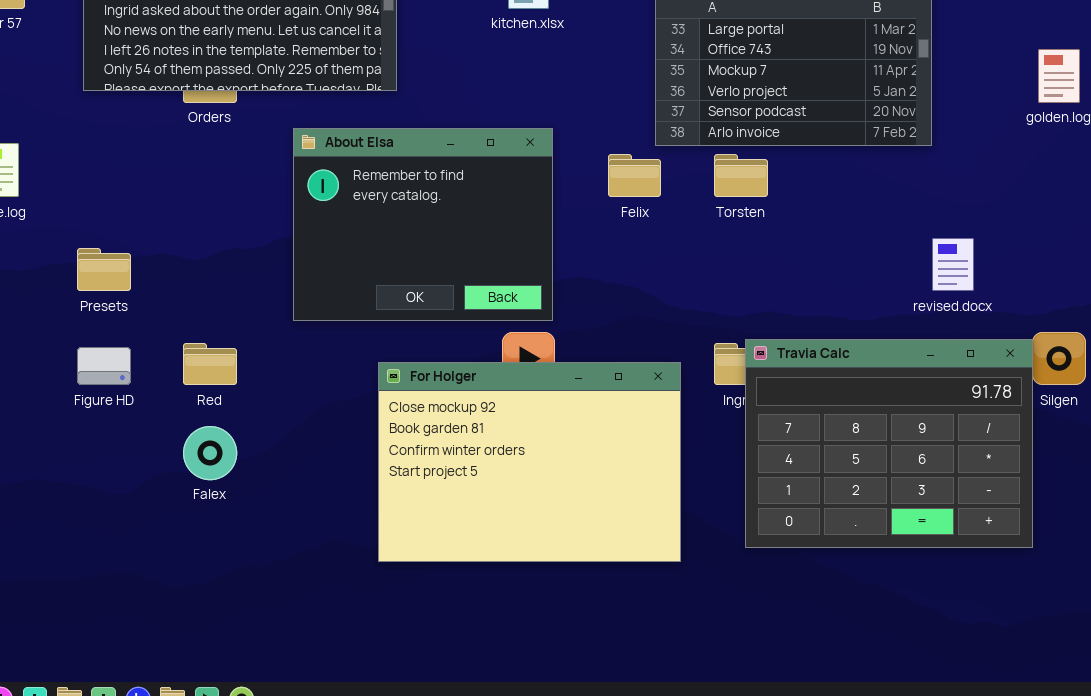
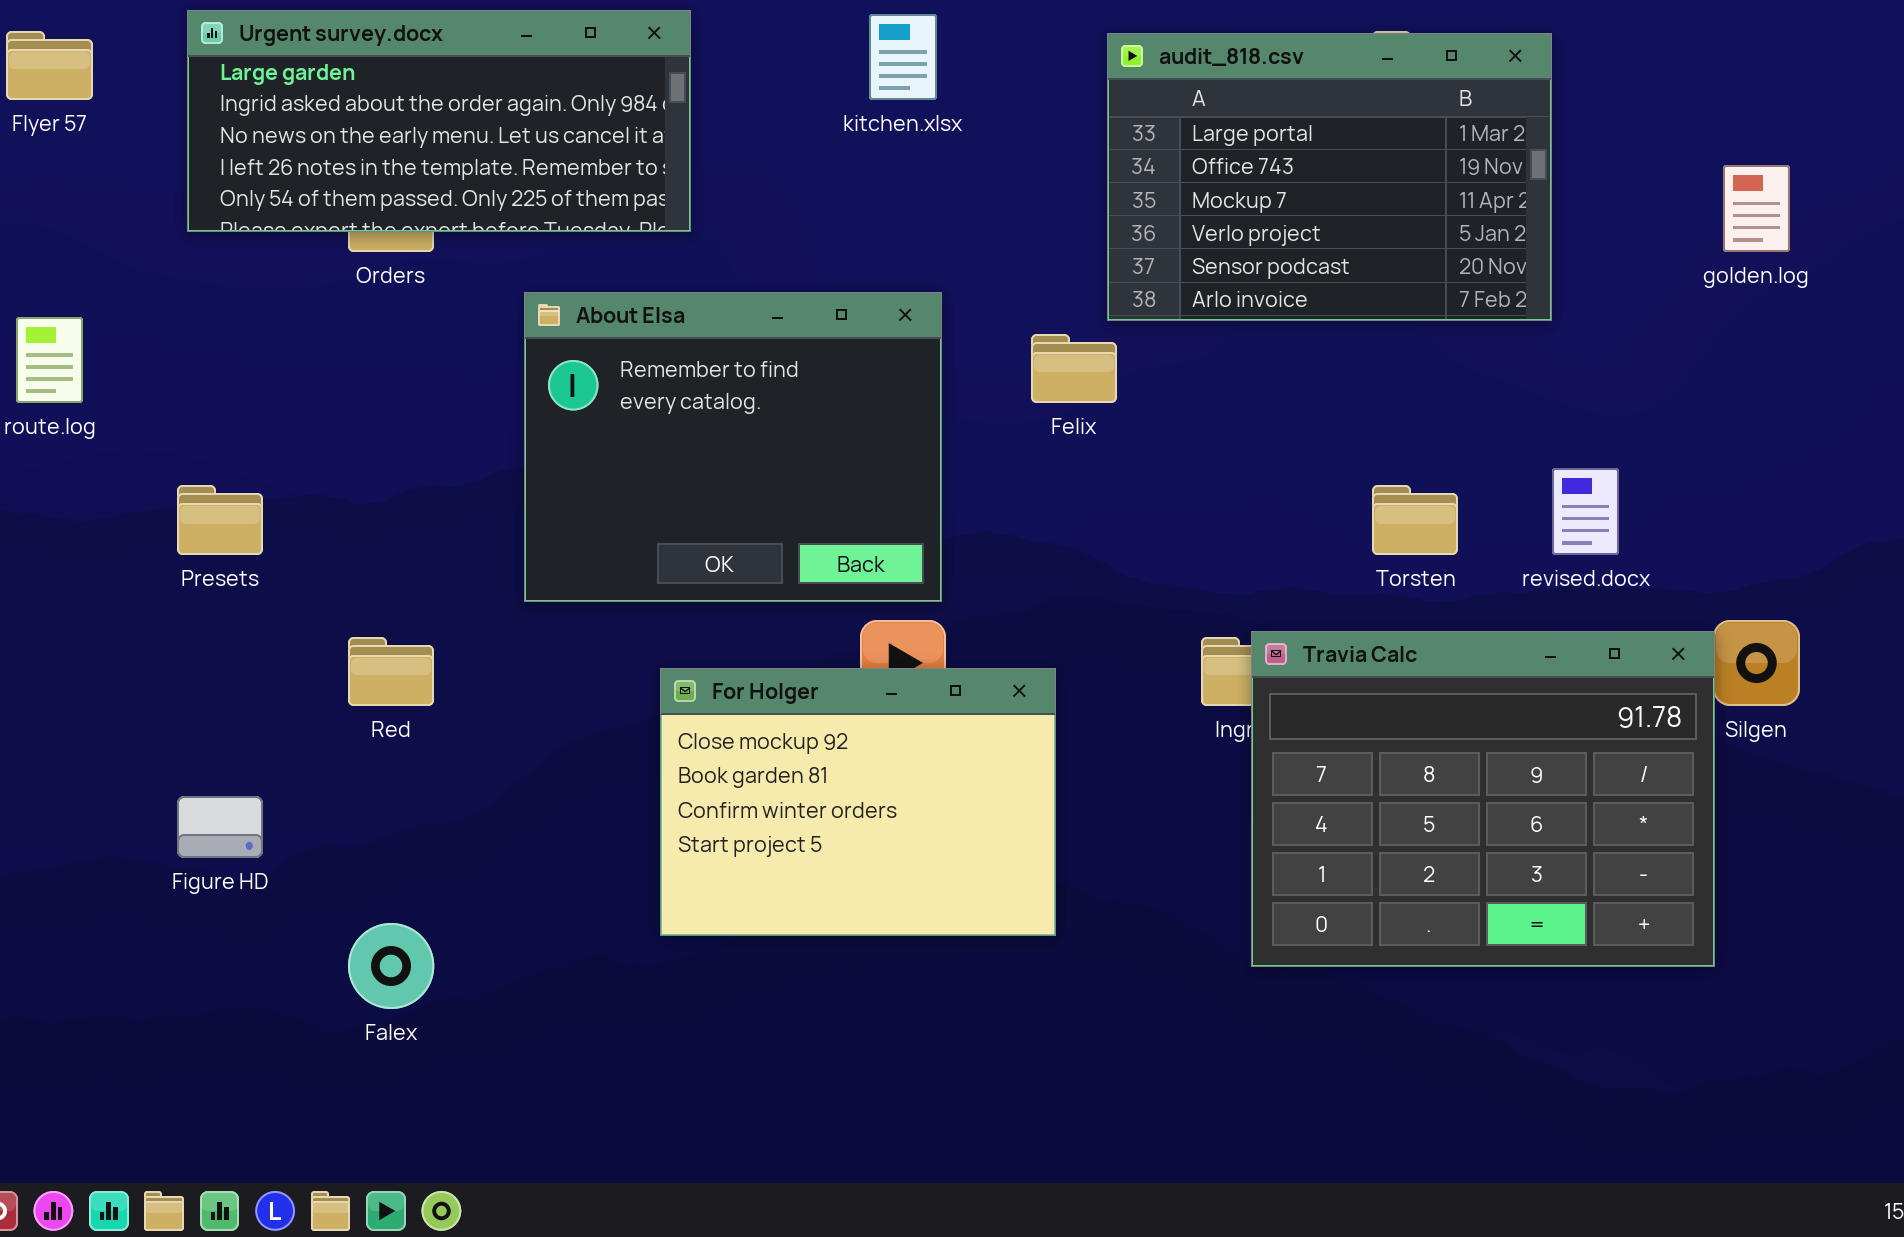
Torsten: [714,154,768,197] -> [1372,485,1458,555], moved
Figure HD: [77,347,131,385] -> [177,796,263,858], moved
For Holger: [378,362,681,562] -> [660,668,1056,936], resized
Falex: [183,426,237,480] -> [348,923,434,1009], moved

